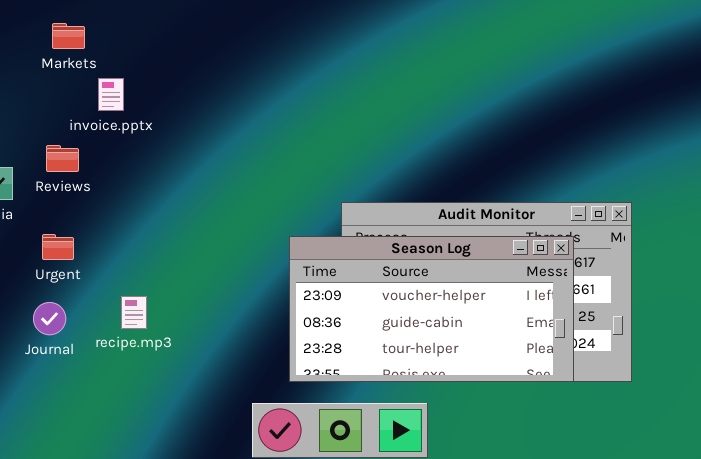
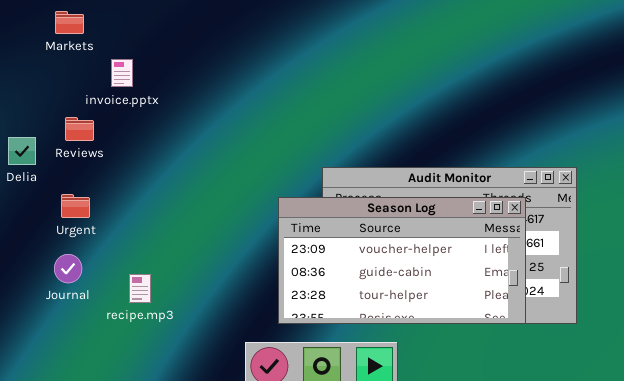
Markets: [52,23,85,49] -> [55,11,84,34], moved
recipe.mp3: [121,296,147,329] -> [129,274,151,303], moved

